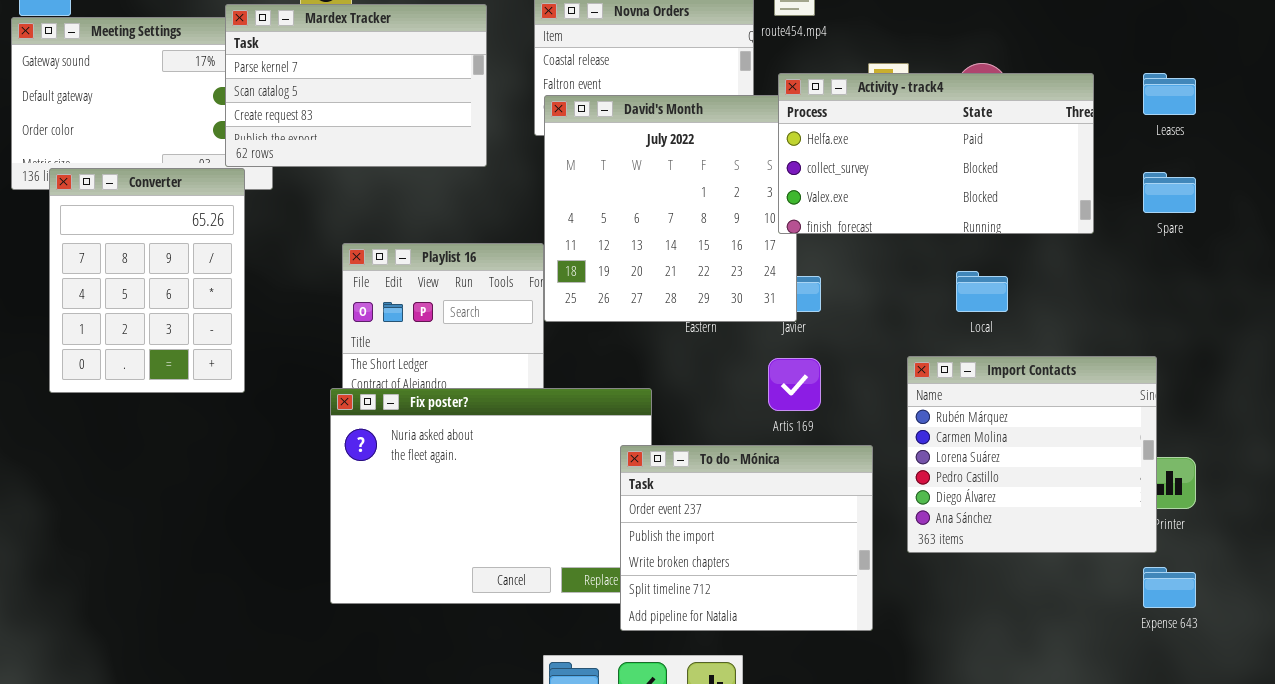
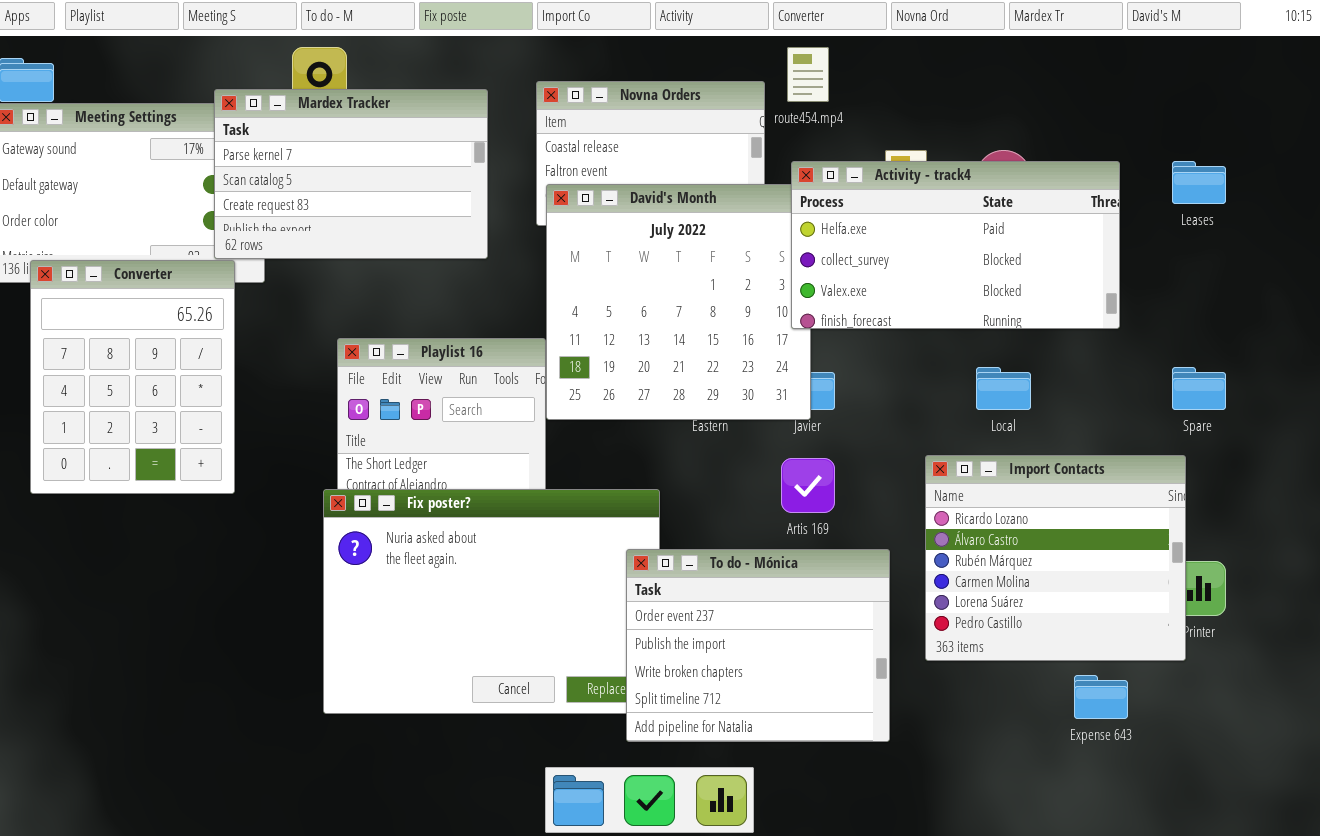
Spare: [1143,172,1196,213] -> [1172,367,1226,410], moved
Import Contacts: [907,356,1157,553] -> [925,455,1186,661], scrolled up 2 rows
Expense 643: [1143,567,1196,608] -> [1074,675,1128,719], moved

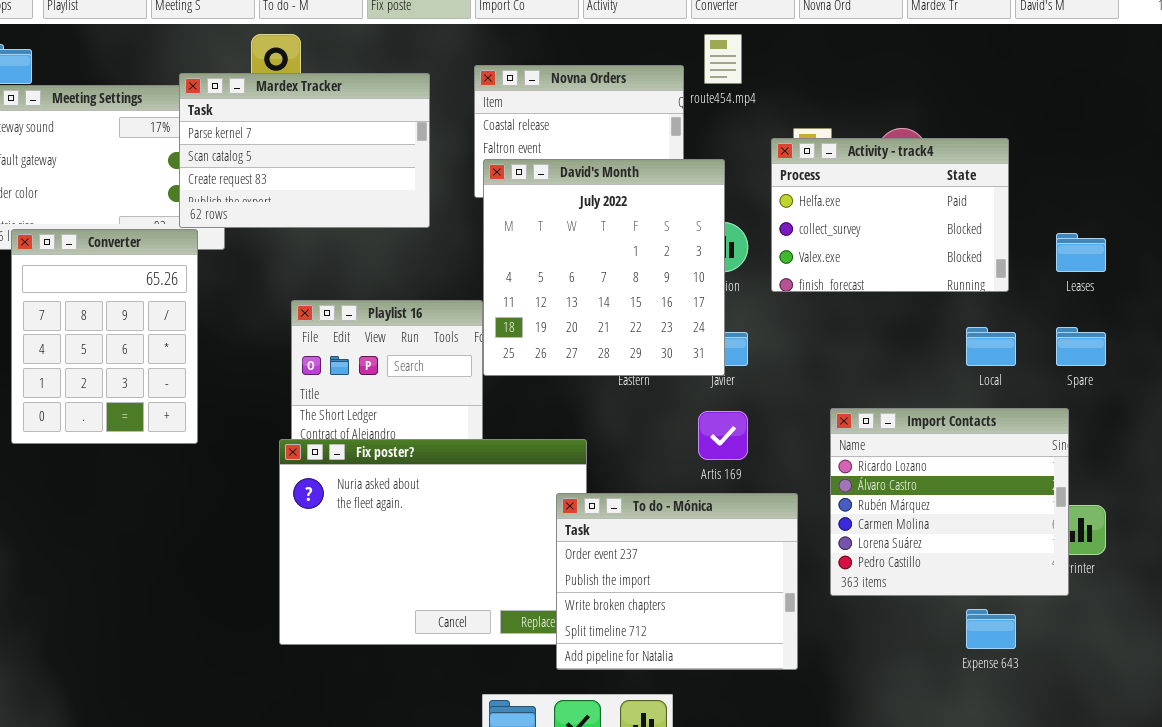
Activity - track4: [791,161,1120,329] -> [771,138,1009,292], resized
Leases: [1172,161,1226,204] -> [1056,233,1106,272], moved
Local: [976,367,1031,410] -> [966,327,1016,366], moved

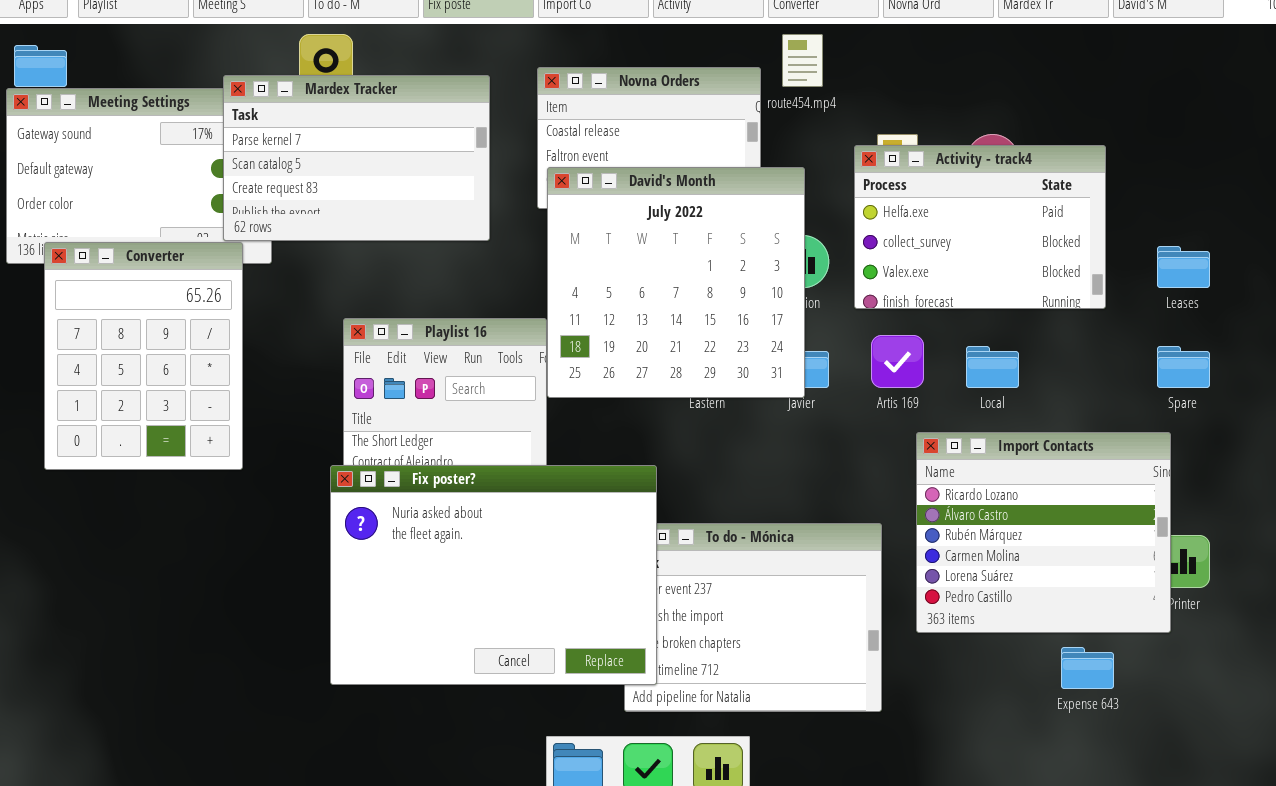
Local: [966,327,1016,366] -> [966,346,1019,388], moved
Artis 169: [698,411,748,460] -> [871,335,924,388], moved
Fix poster?: [279,439,587,645] -> [330,465,657,685], raised

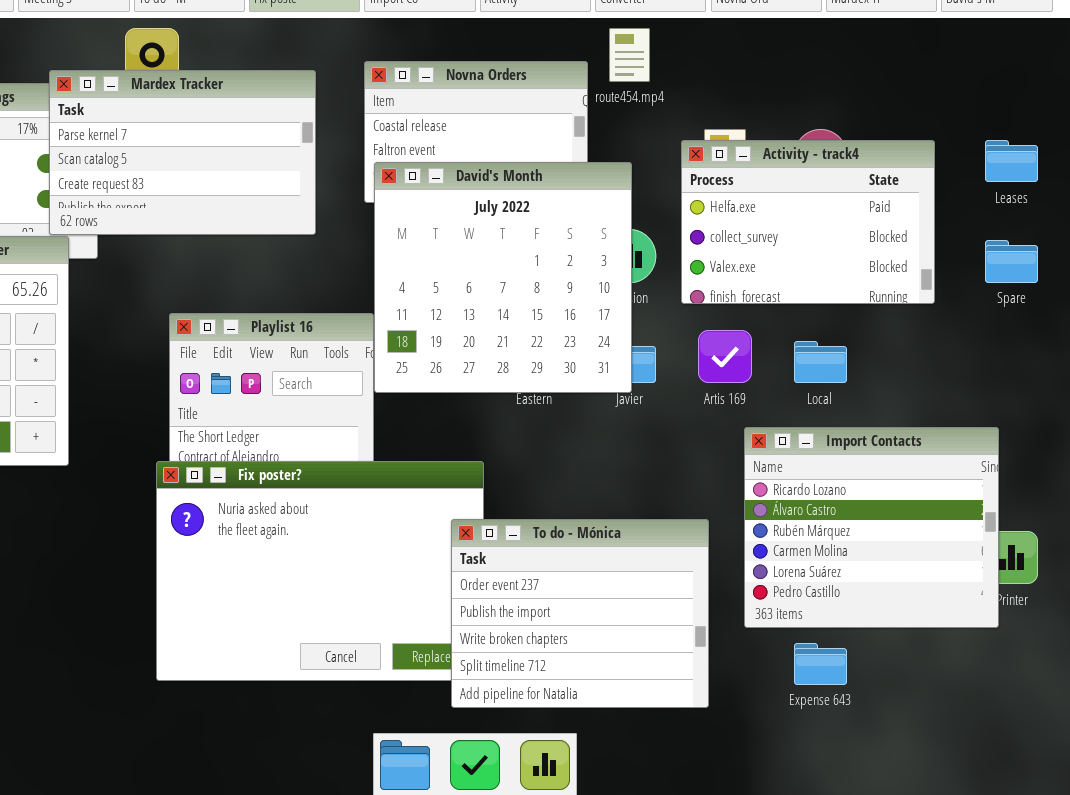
Leases: [1157,246,1210,288] -> [985,140,1038,182], moved
Spare: [1157,346,1210,388] -> [985,240,1038,283], moved
To do - Mónica: [624,523,882,712] -> [451,519,709,708], raised
Expense 643: [1061,647,1114,689] -> [794,643,847,685], moved

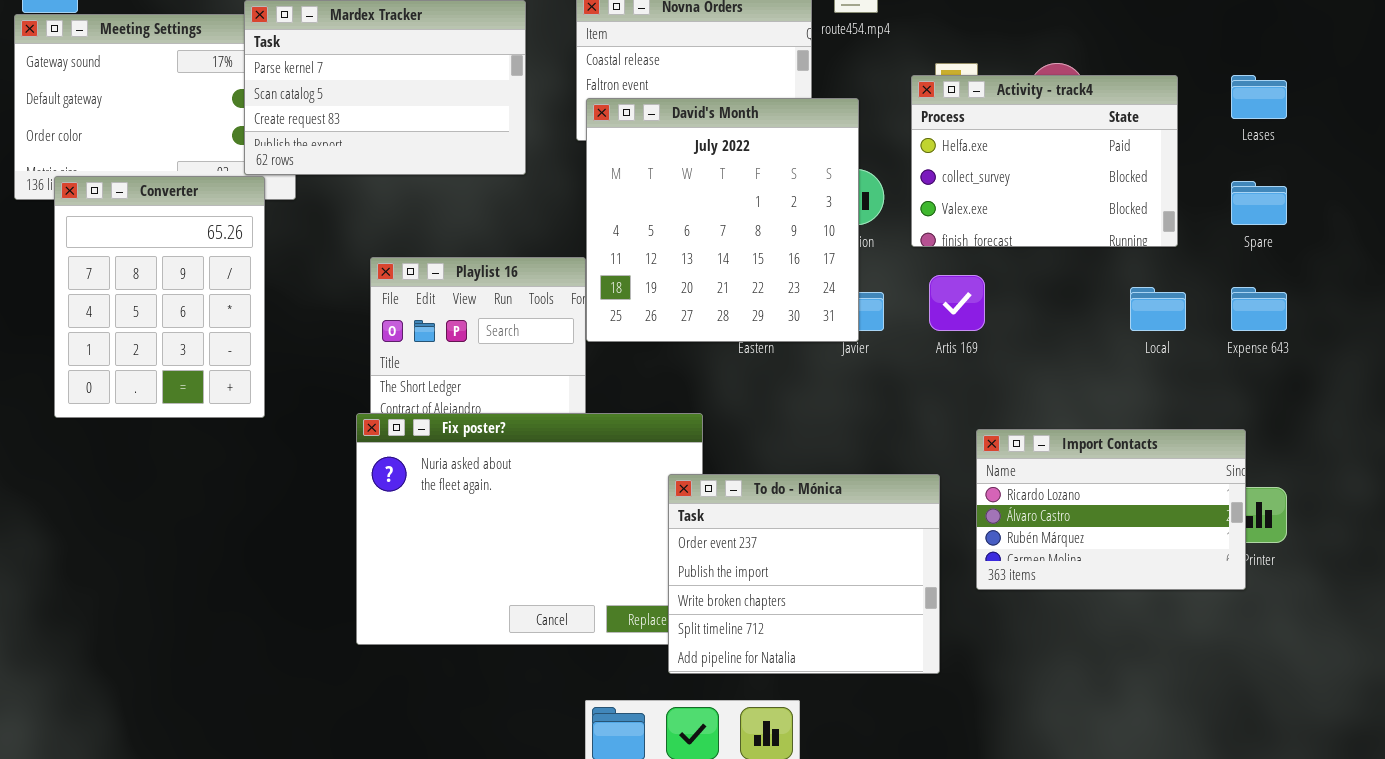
Local: [794,341,847,383] -> [1130,287,1186,331], moved
Import Contacts: [744,427,999,628] -> [976,429,1246,590], resized
Expense 643: [794,643,847,685] -> [1231,287,1287,331], moved

